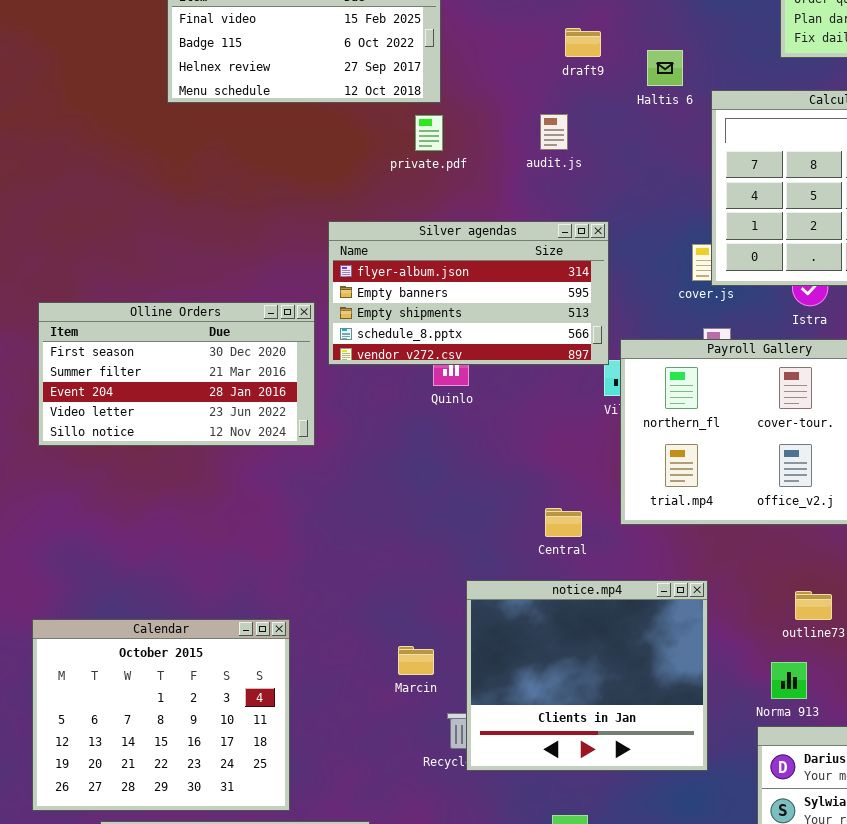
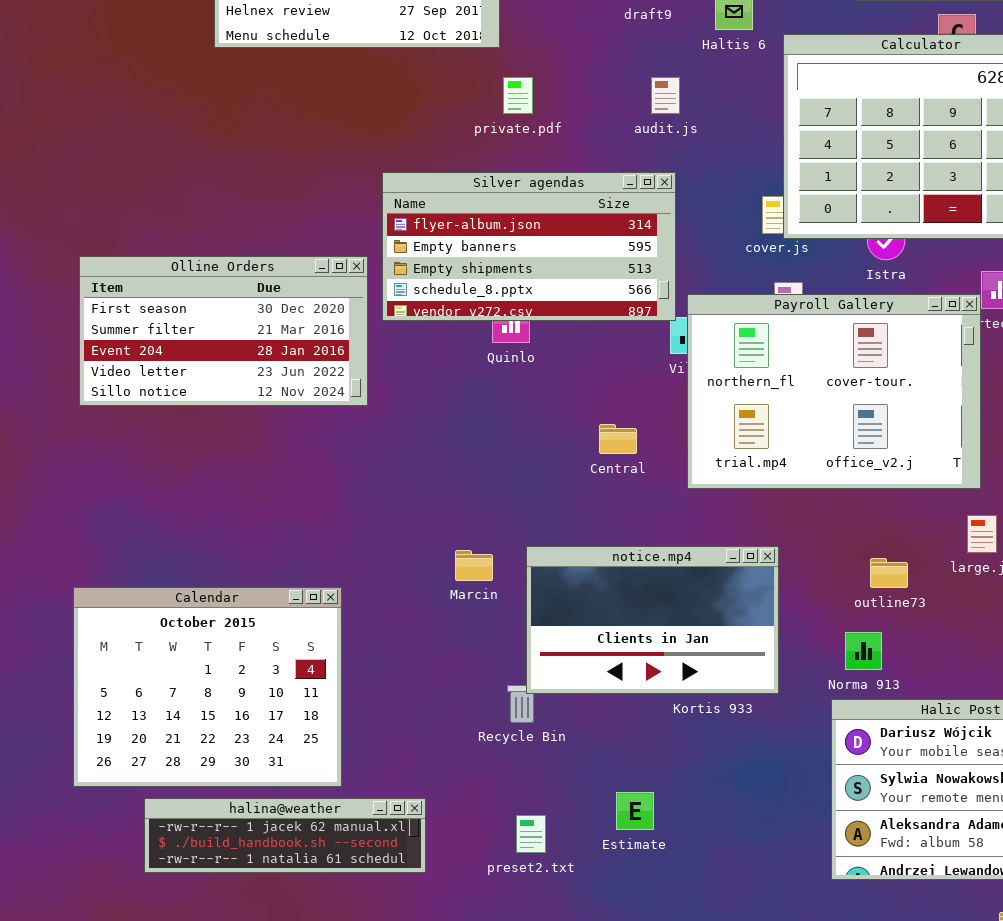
audit.js: [540,114,568,150] -> [651,77,680,114], moved
private.pdf: [415,115,443,151] -> [503,77,533,114], moved
Central: [545,508,582,537] -> [599,424,637,454], moved
notice.mp4: [466,580,708,771] -> [526,546,779,694], resized
Marcin: [398,646,434,675] -> [455,550,493,581], moved

